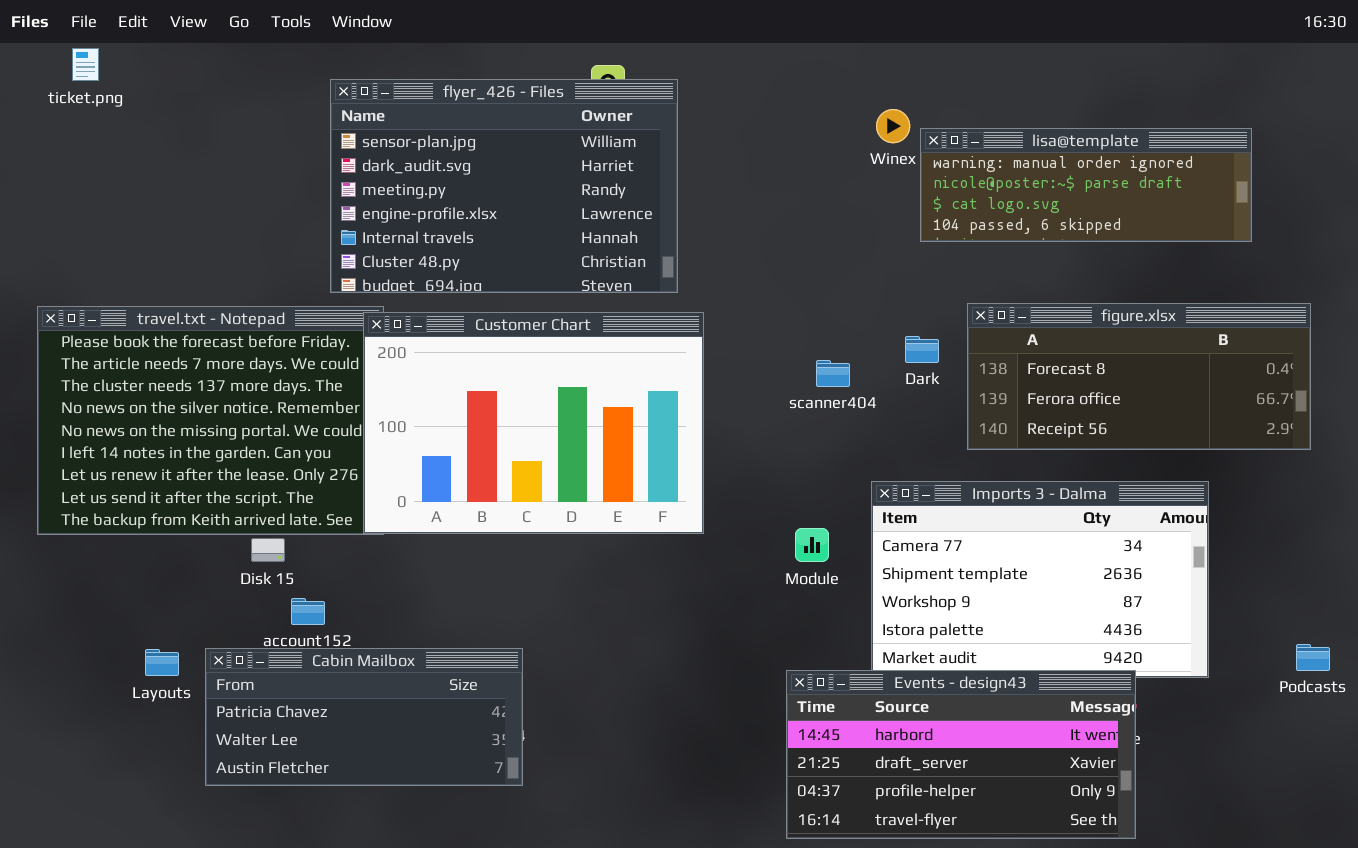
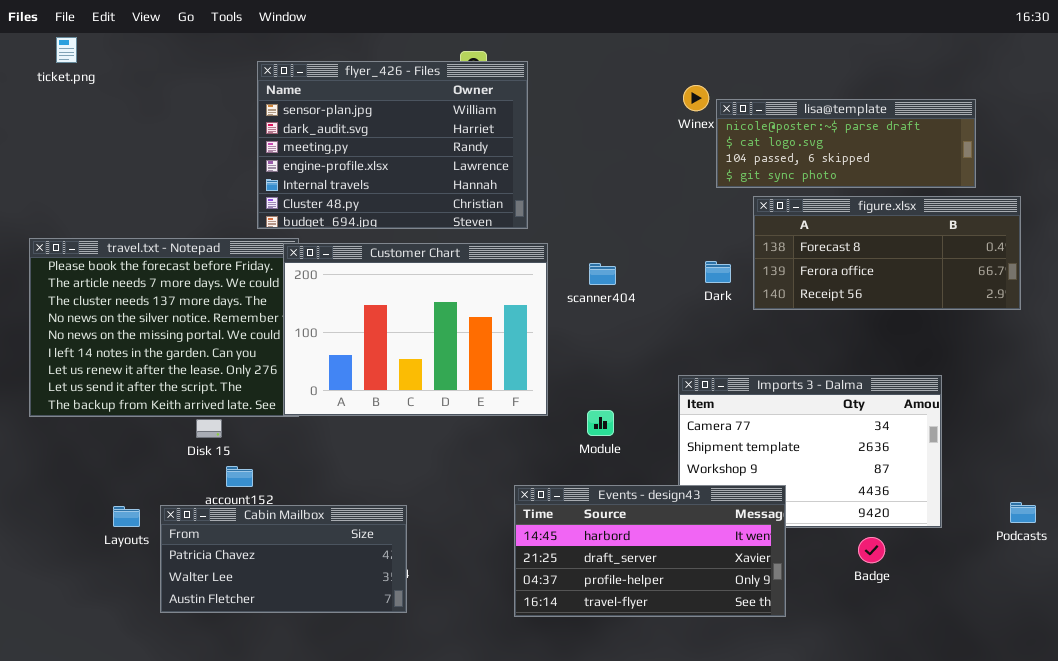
lisa@template: [920,128,1252,242] -> [716,99,976,188], scrolled down 1 row
figure.xlsx: [967,303,1311,450] -> [753,196,1021,310], moved
scanner404: [816,360,850,387] -> [589,263,616,285], moved
Module: [795,528,829,562] -> [587,410,614,436], moved
Events - design43: [786,670,1136,839] -> [514,485,786,617], moved

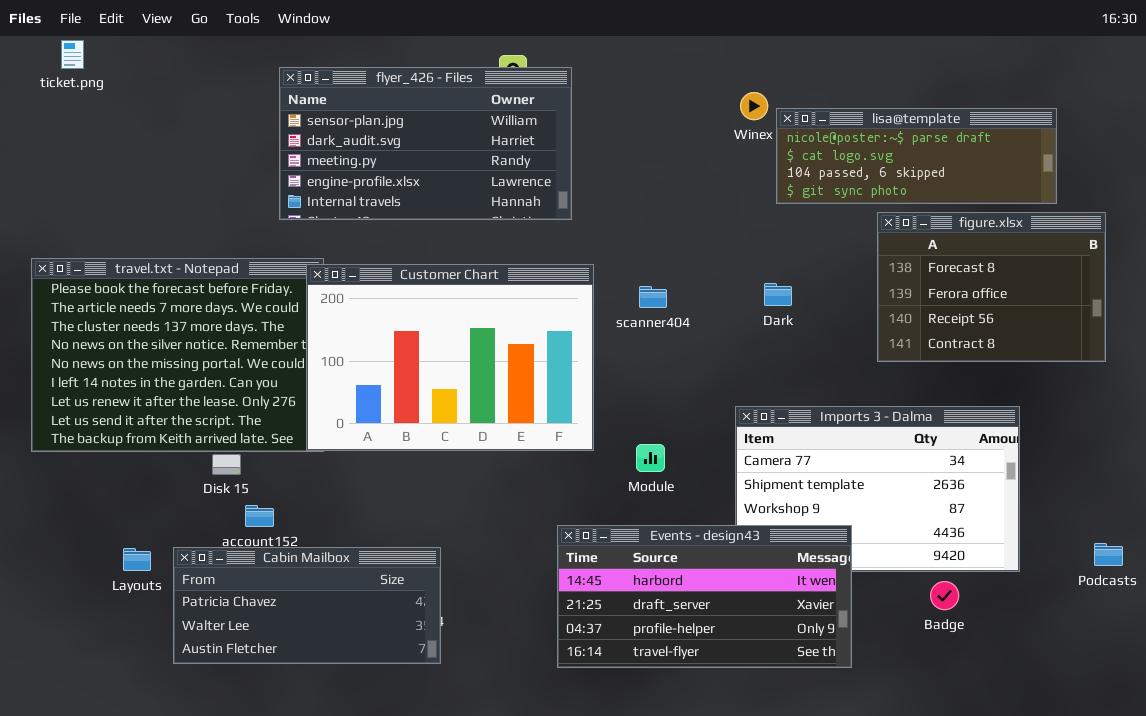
flyer_426 - Files: [257,61,528,229] -> [279,67,572,220], resized
figure.xlsx: [753,196,1021,310] -> [877,212,1106,362], resized

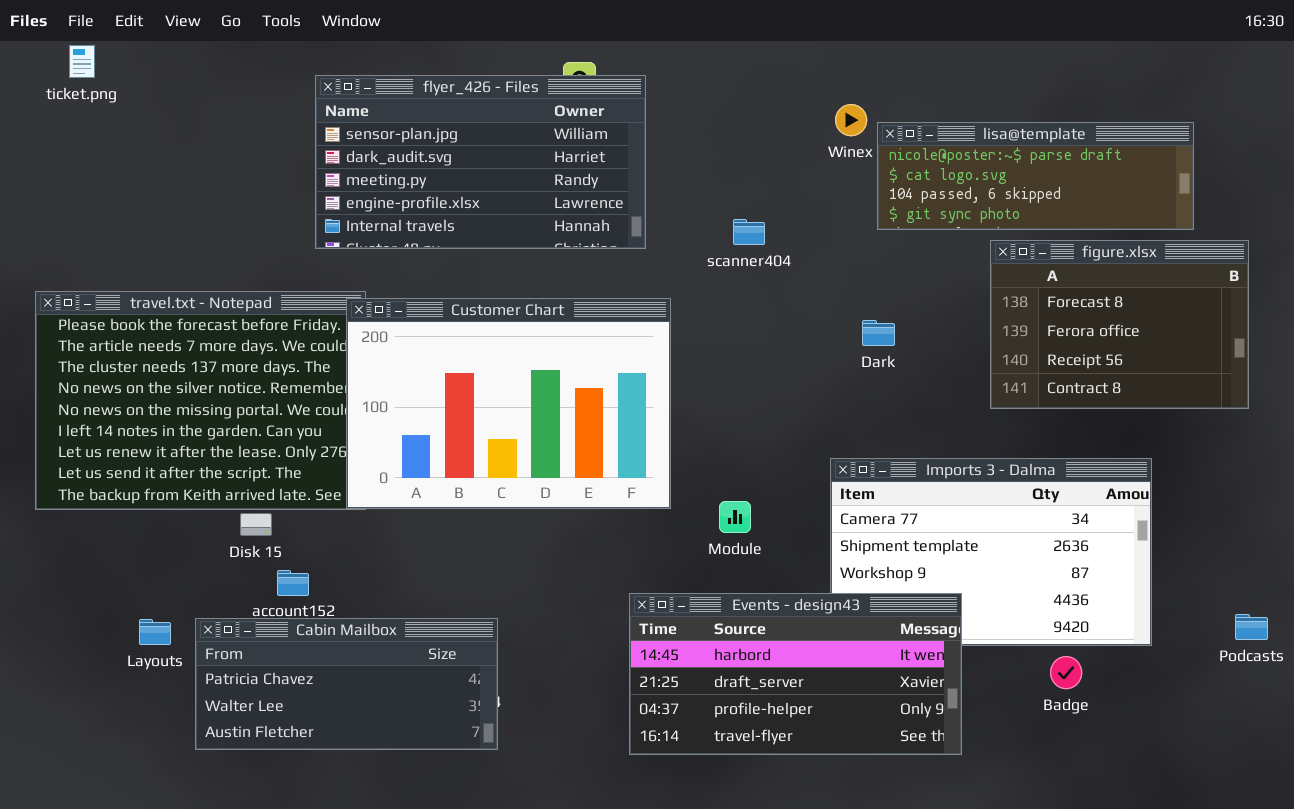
scanner404: [639,286,667,308] -> [733,219,765,245], moved

